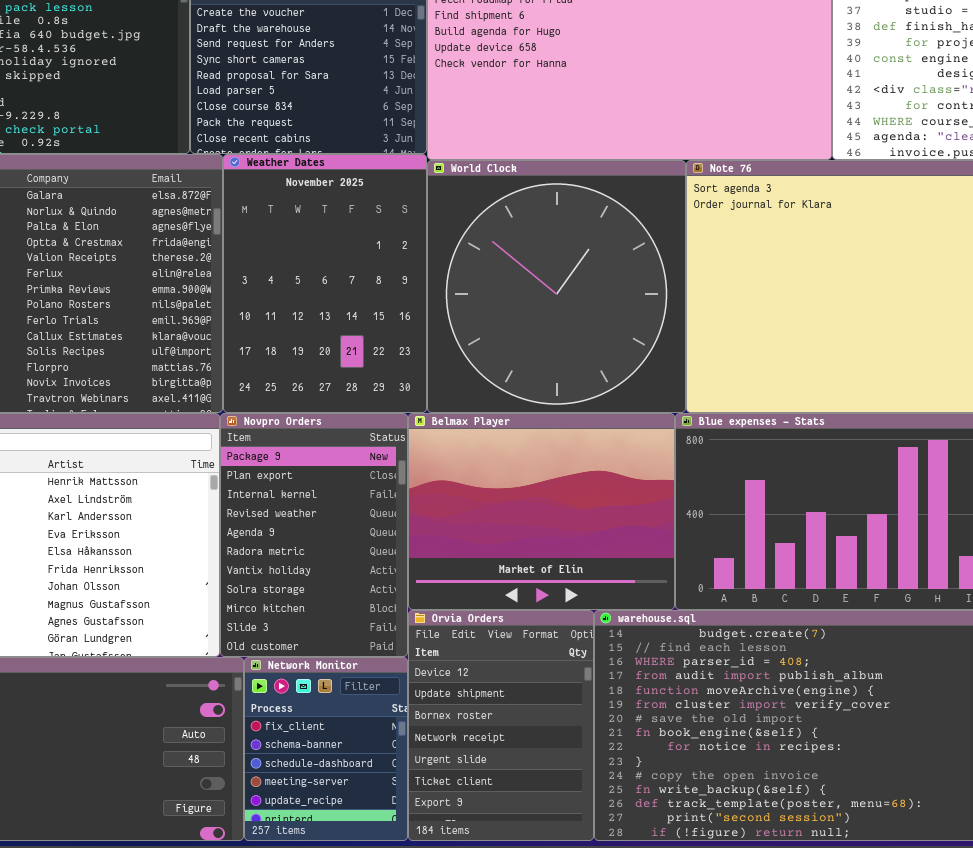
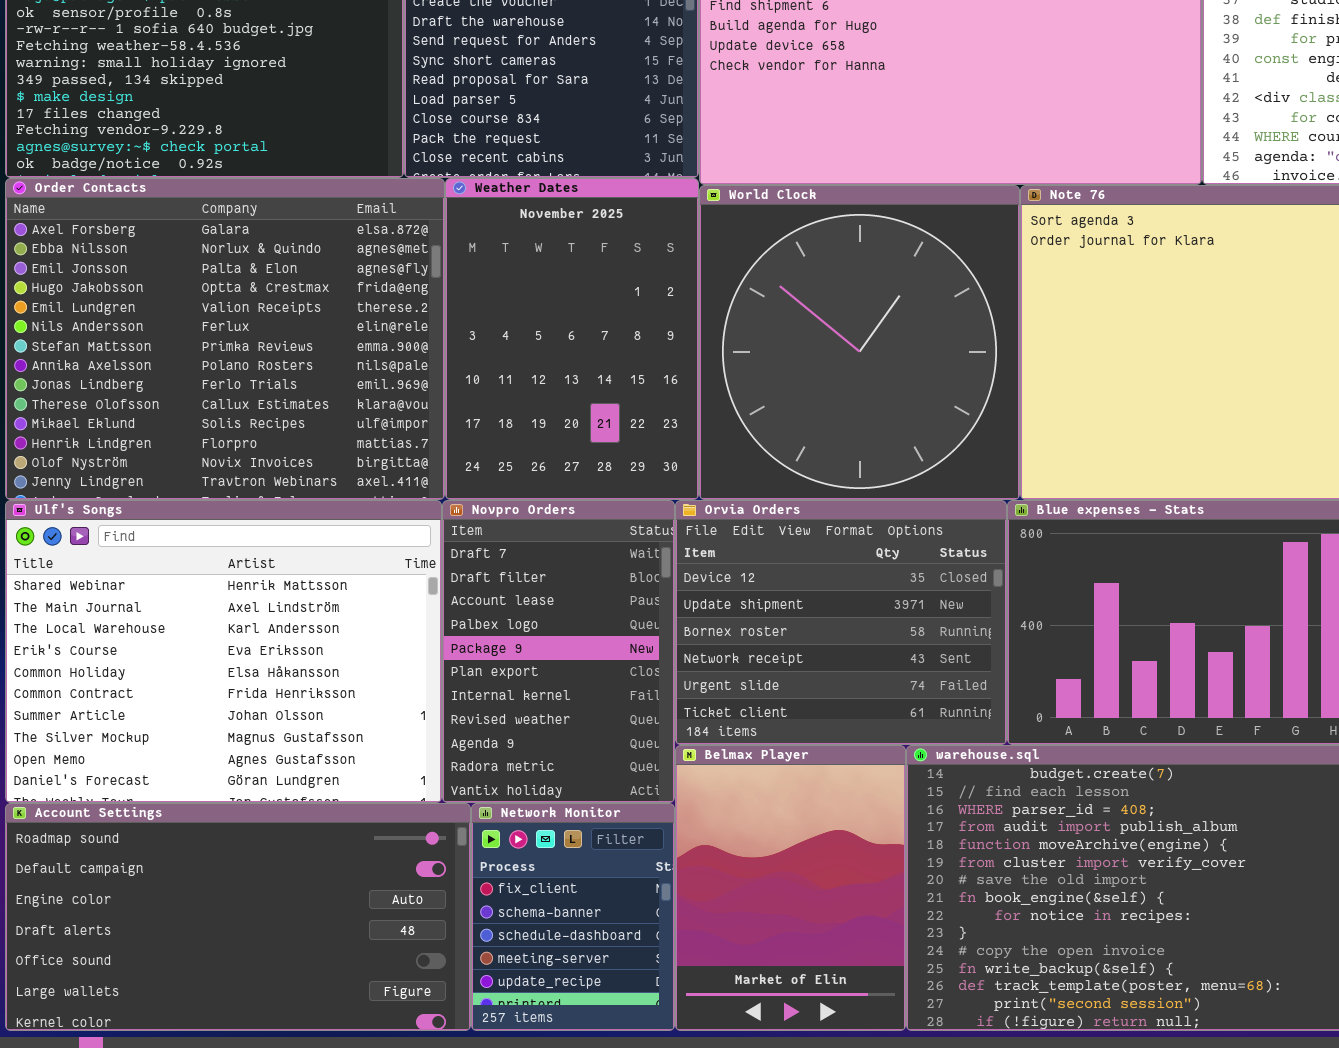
Novpro Orders: [220,413,408,657] -> [442,500,675,803], scrolled up 4 rows
Belmax Player: [408,413,675,610] -> [675,745,906,1031], moved, resized
Orvia Orders: [408,610,594,841] -> [675,500,1007,745], moved, resized

